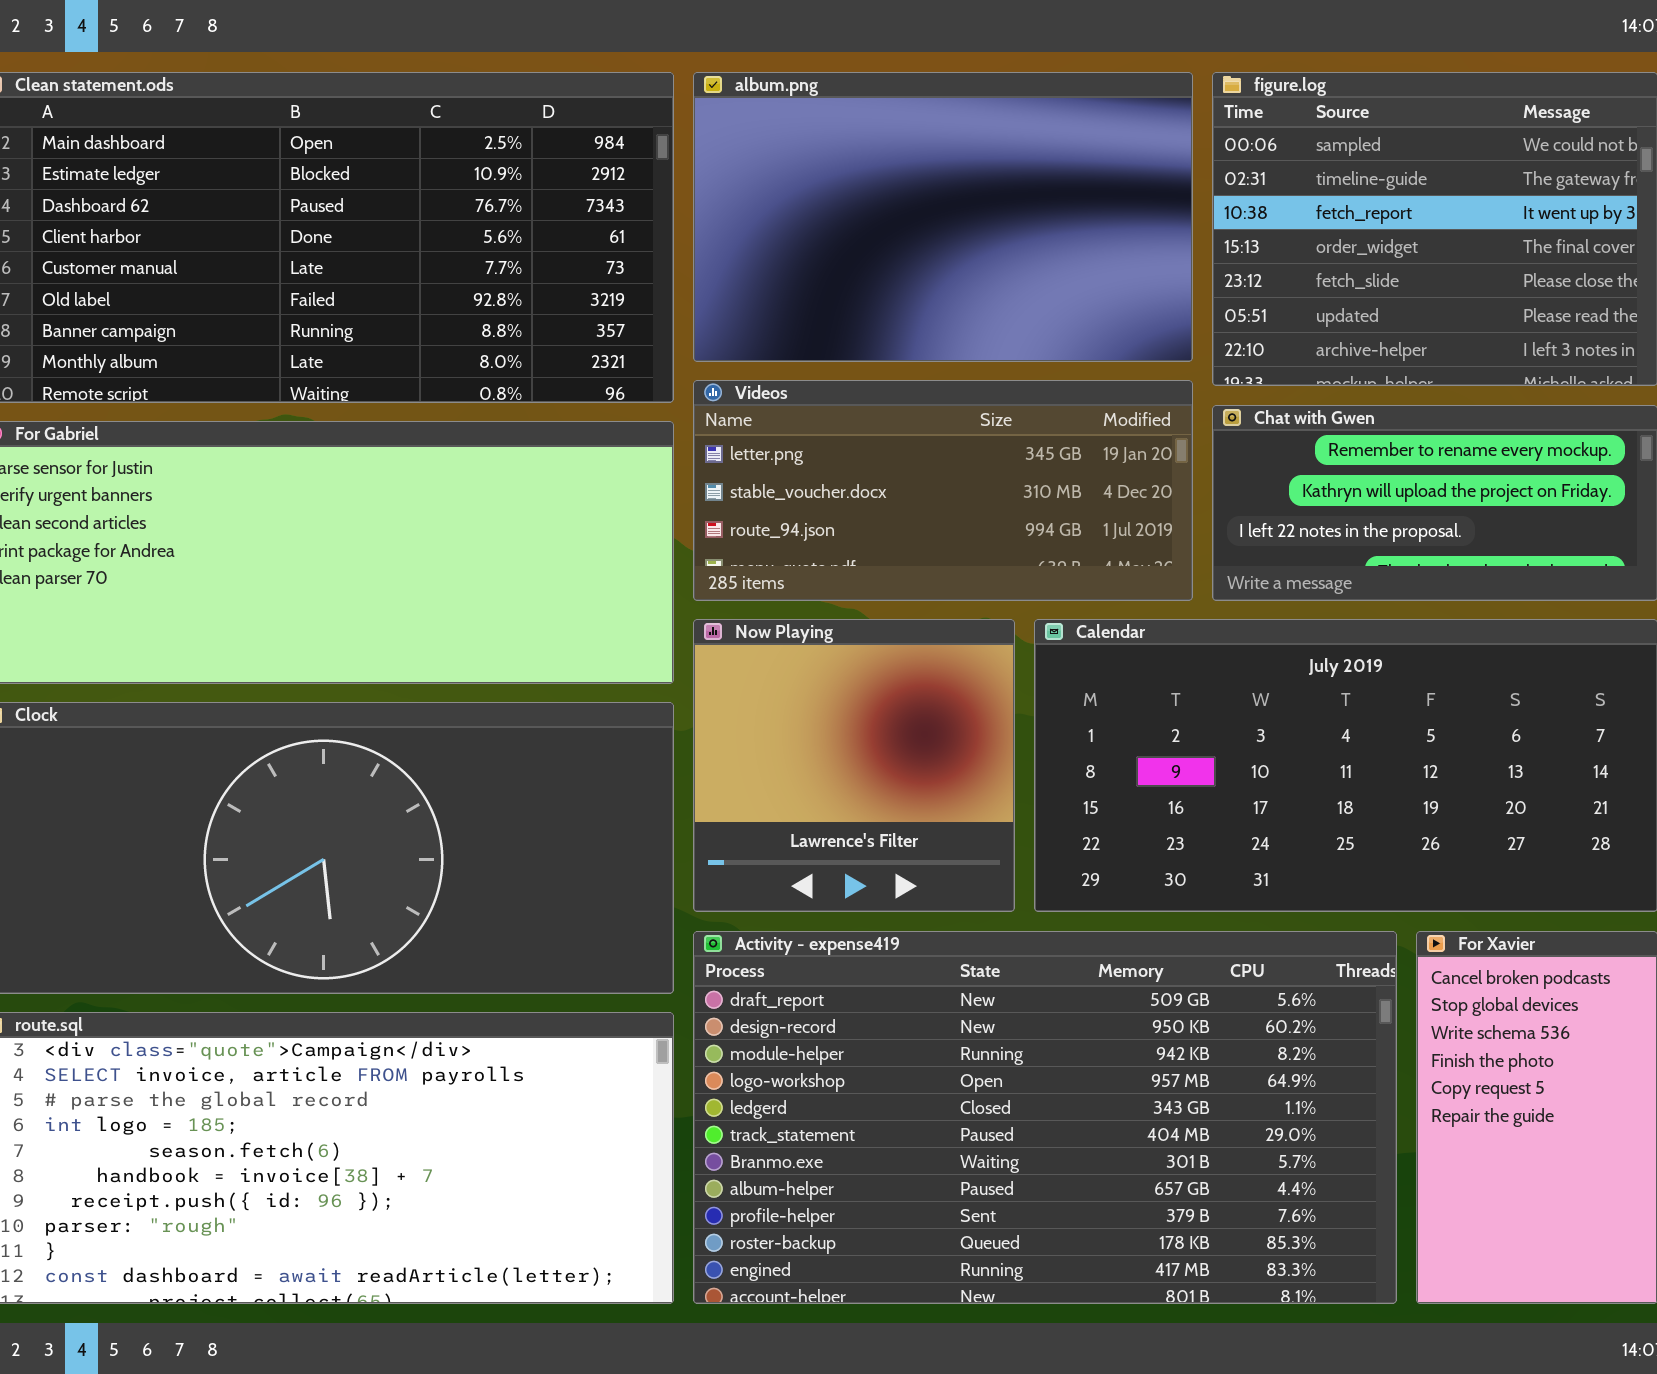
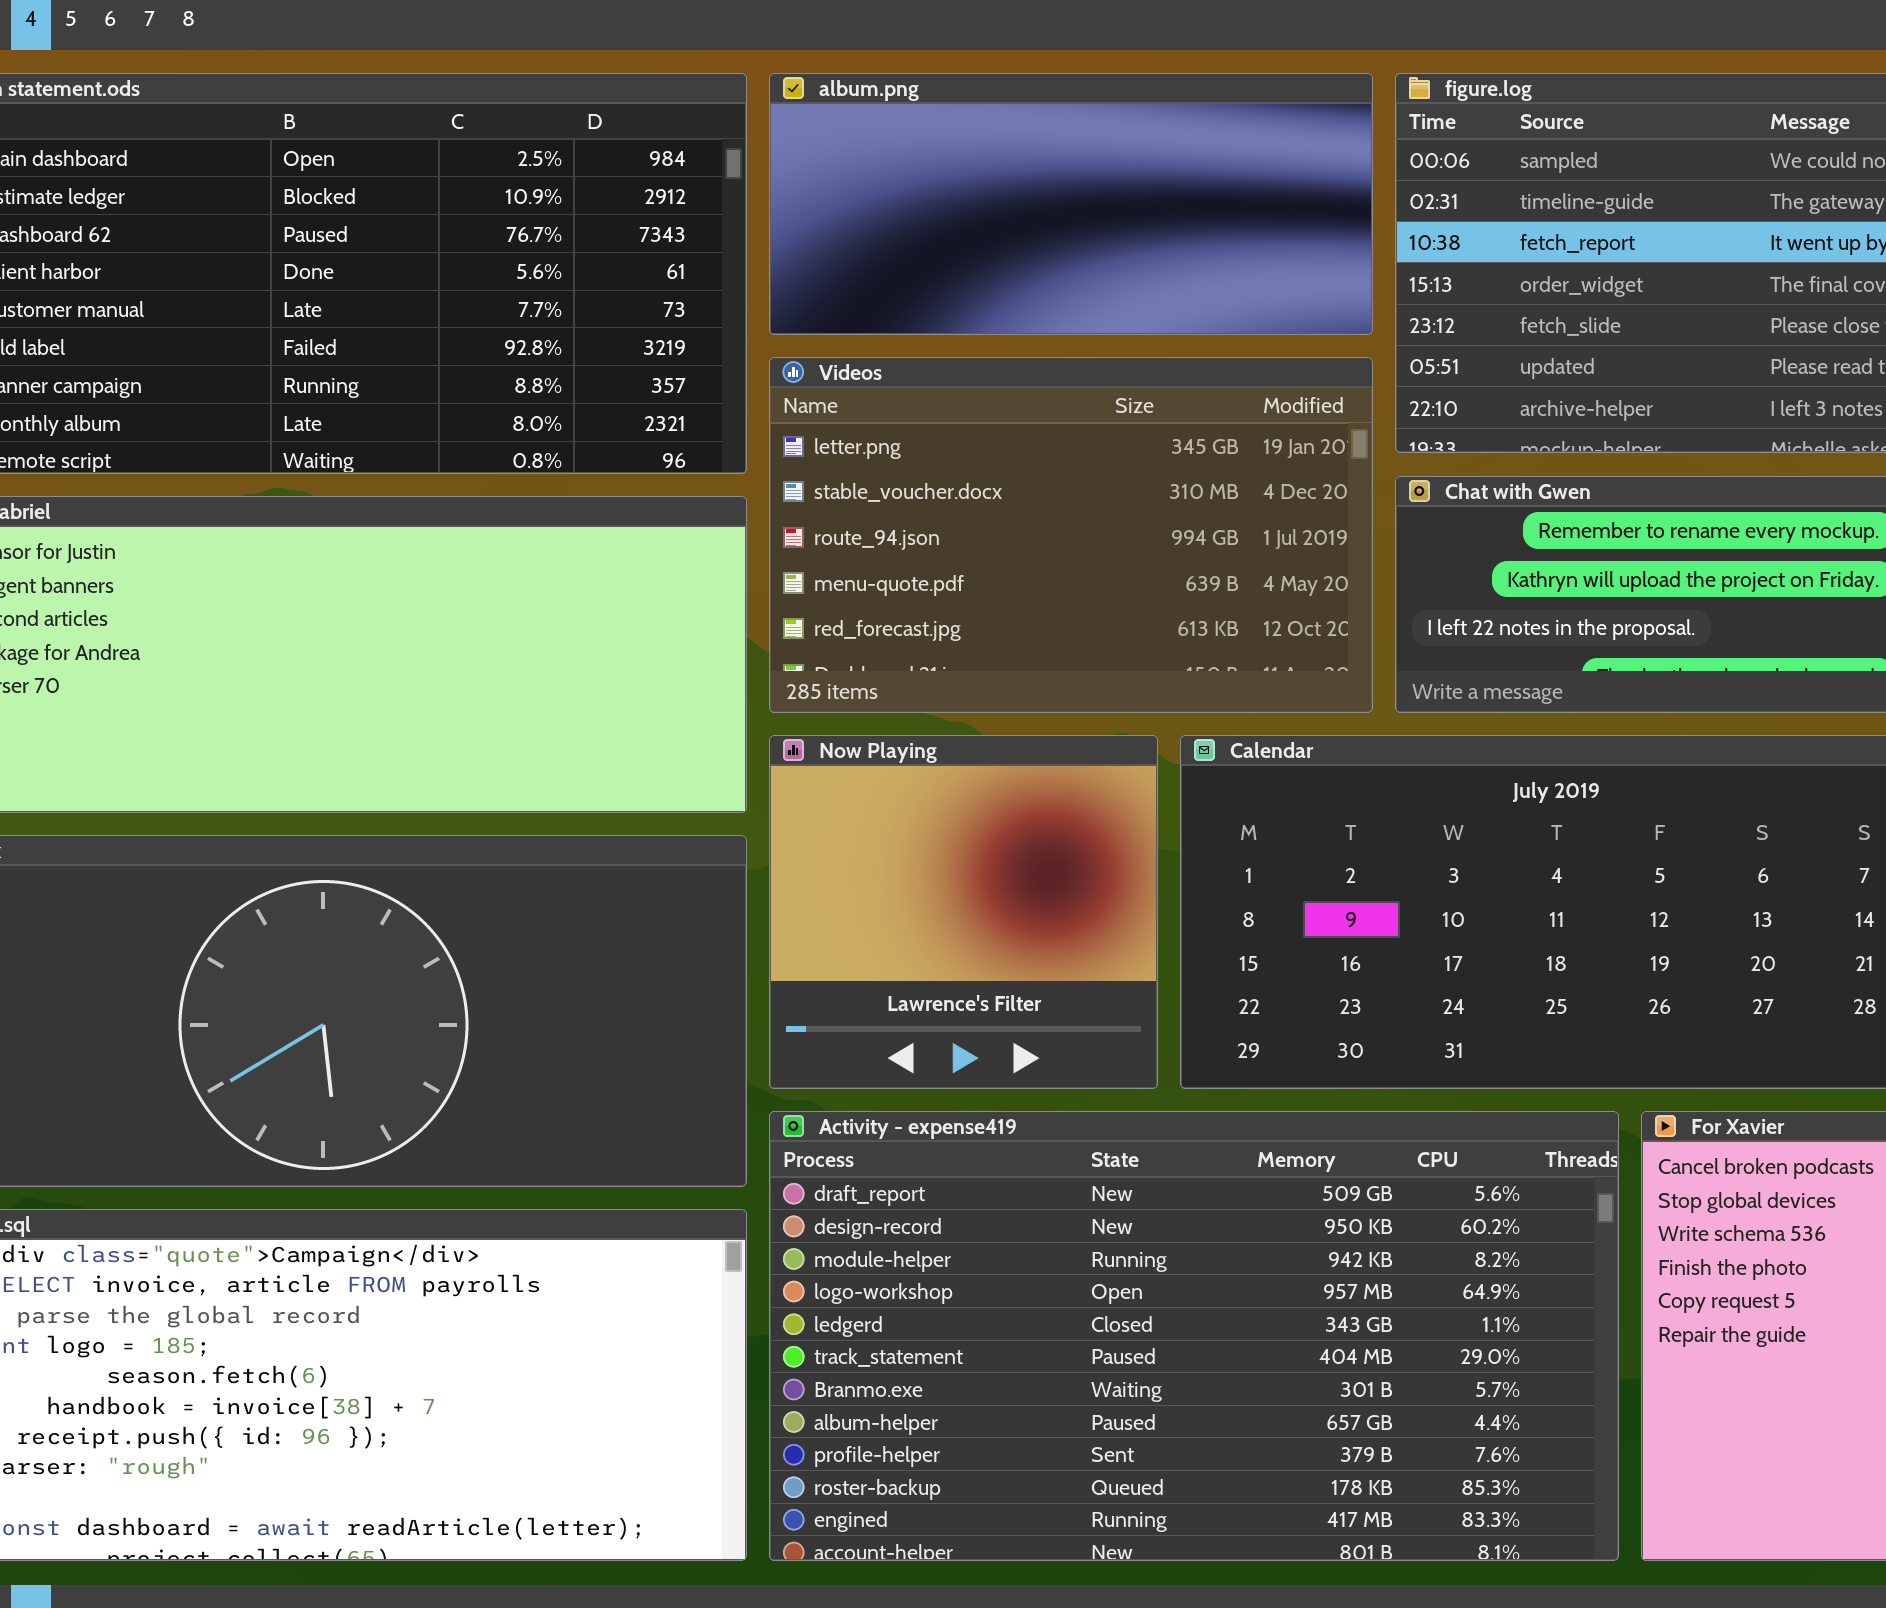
album.png: [693,72,1193,362] -> [769,73,1373,335], resized
Videos: [693,380,1193,601] -> [769,357,1373,713], resized

